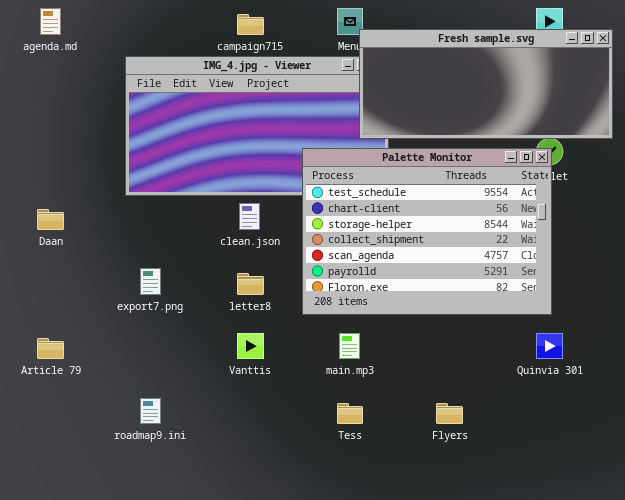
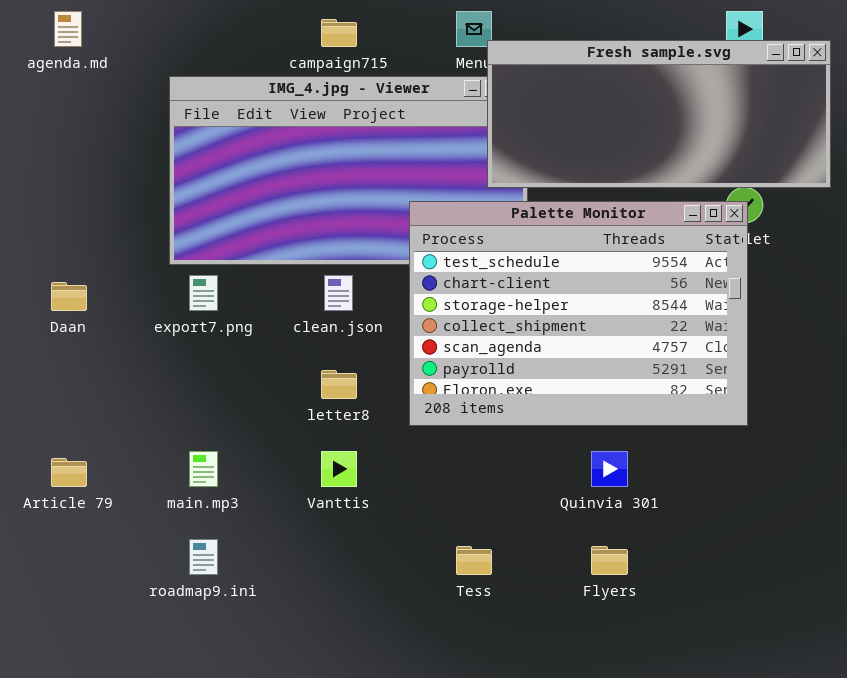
export7.png: [140,268,161,295] -> [189,275,218,311], moved
main.mp3: [339,333,360,359] -> [189,451,218,487], moved
Quinvia 301: [536,333,563,359] -> [591,451,628,487], moved

